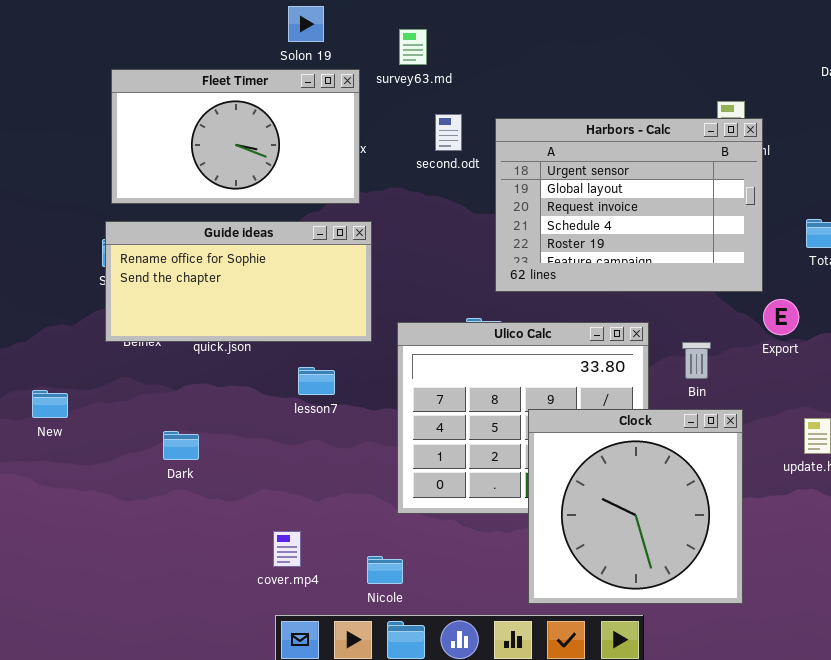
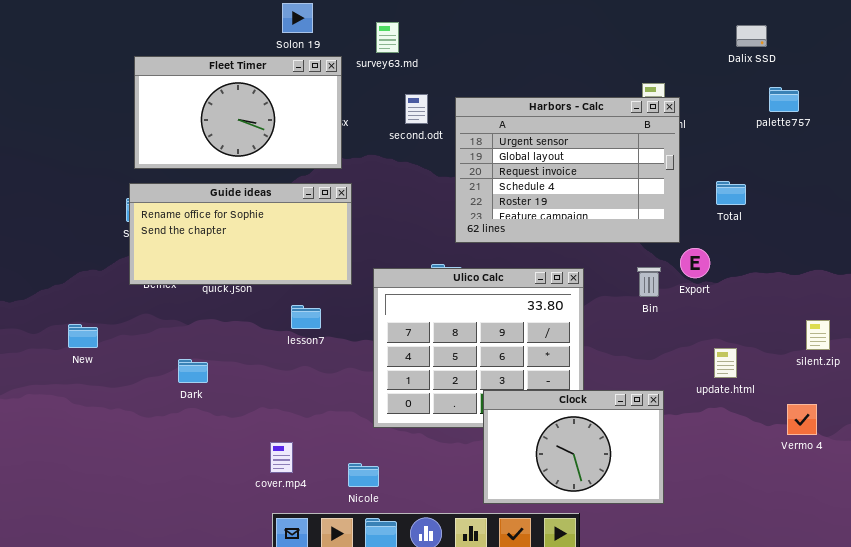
Bin: [682,342,711,379] -> [637,267,661,297], moved
Clock: [528,409,743,604] -> [483,390,664,504], resized

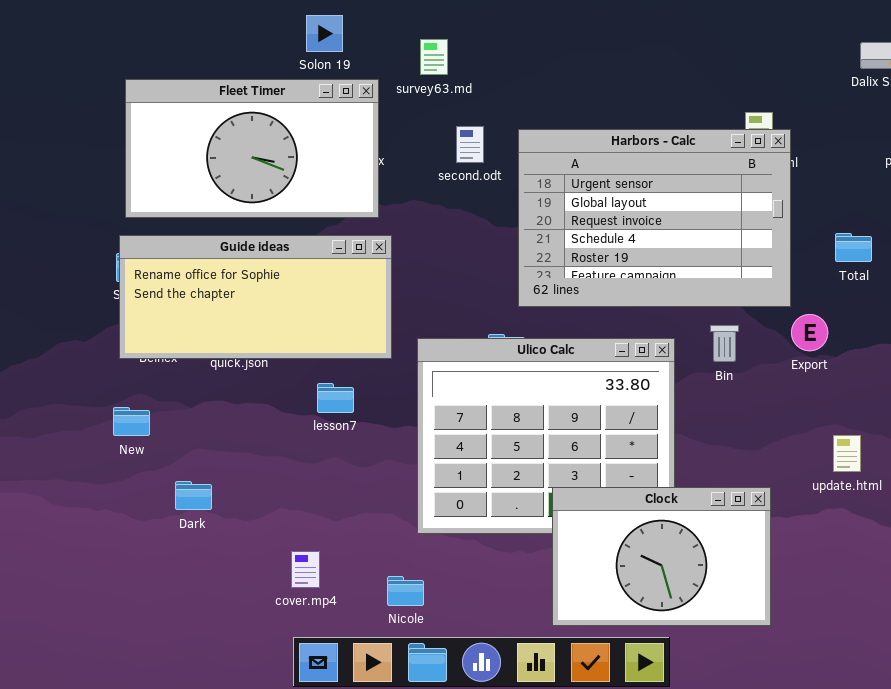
Bin: [637,267,661,297] -> [710,325,739,362], moved
New: [68,324,98,348] -> [113,407,150,436], moved
Dark: [178,359,208,383] -> [175,481,212,510], moved

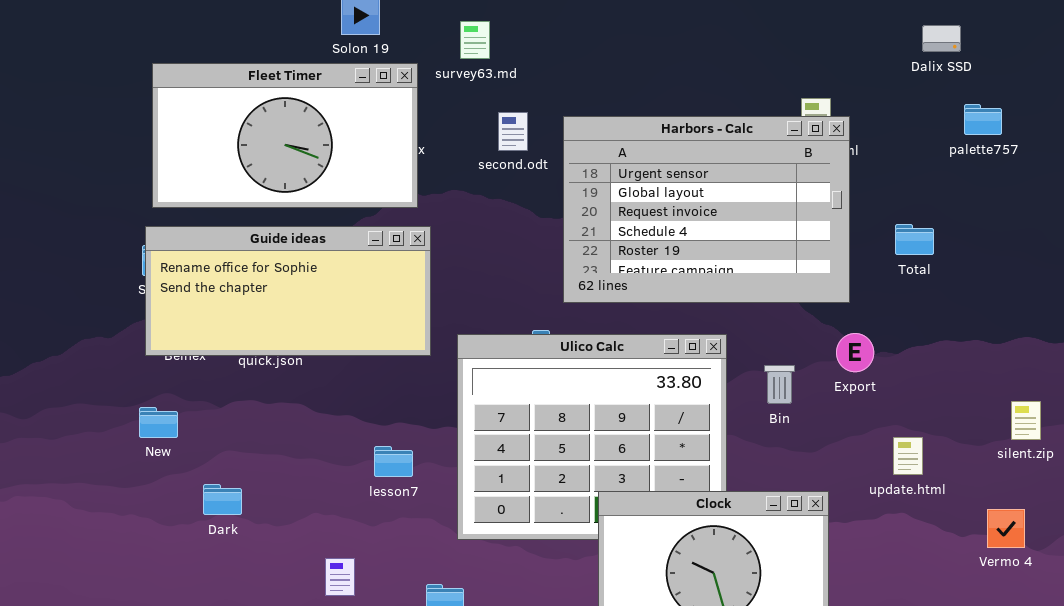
Export: [791,314,828,351] -> [836,333,874,372], moved
Bin: [710,325,739,362] -> [764,365,795,404], moved
lesson7: [317,383,354,413] -> [374,446,413,477], moved

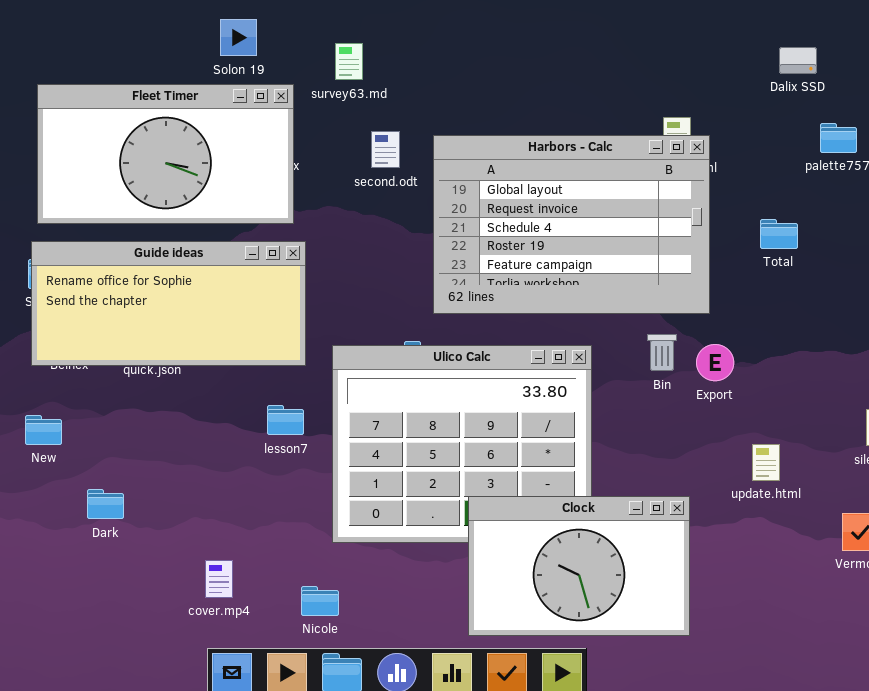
Harbors - Calc: [563,116,850,303] -> [433,135,710,314], scrolled down 1 row
Total: [895,224,934,255] -> [760,219,798,249], moved
Bin: [764,365,795,404] -> [647,334,677,371], moved
lesson7: [374,446,413,477] -> [267,405,304,435], moved

